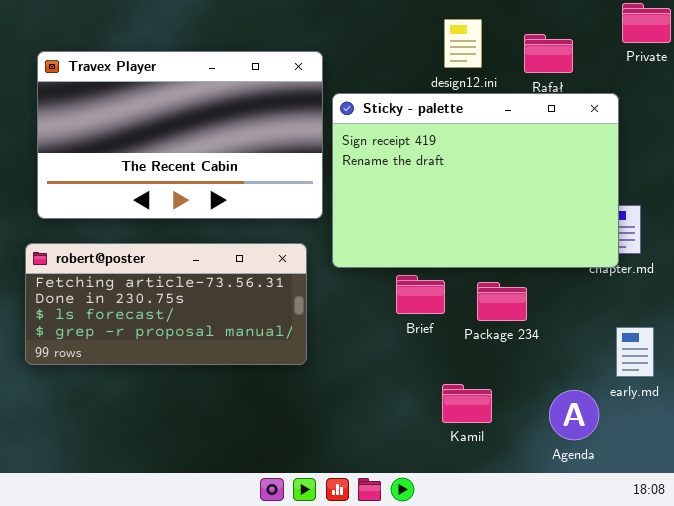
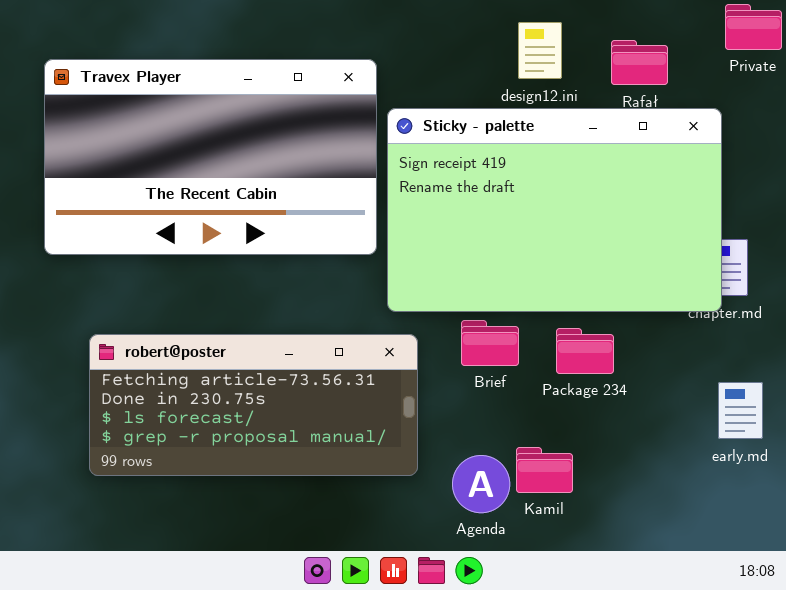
robert@poster: [25,243,307,365] -> [89,334,418,476], moved
Agenda: [549,390,599,440] -> [452,455,510,513], moved

